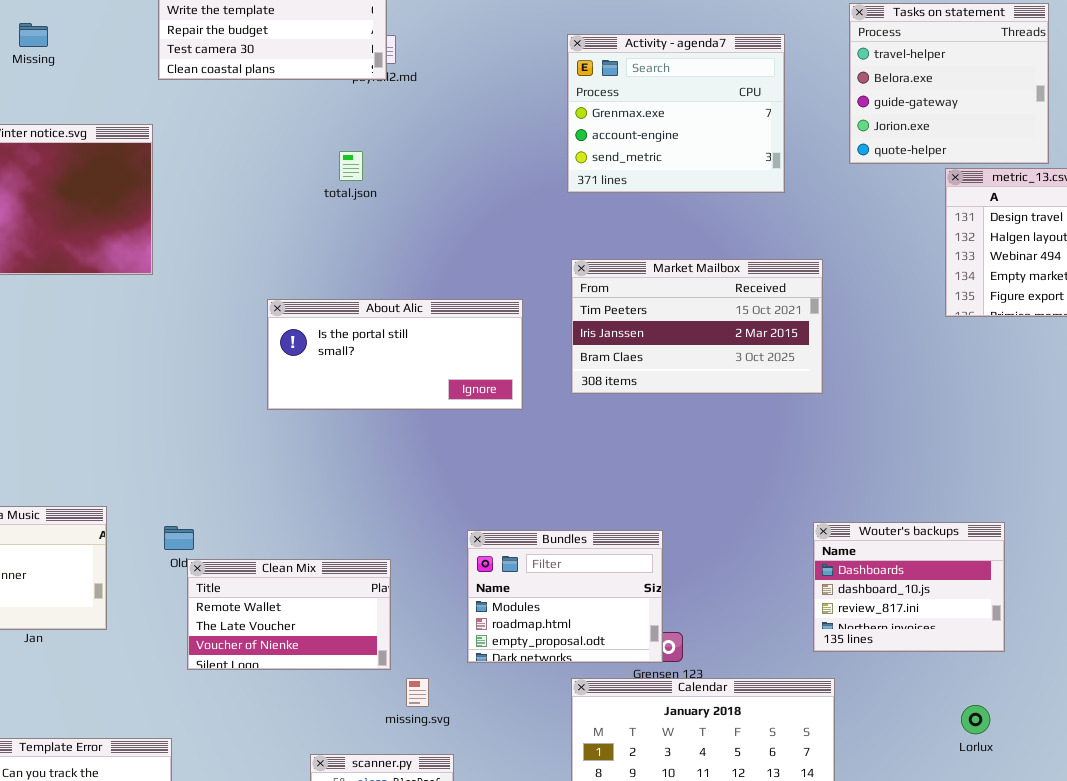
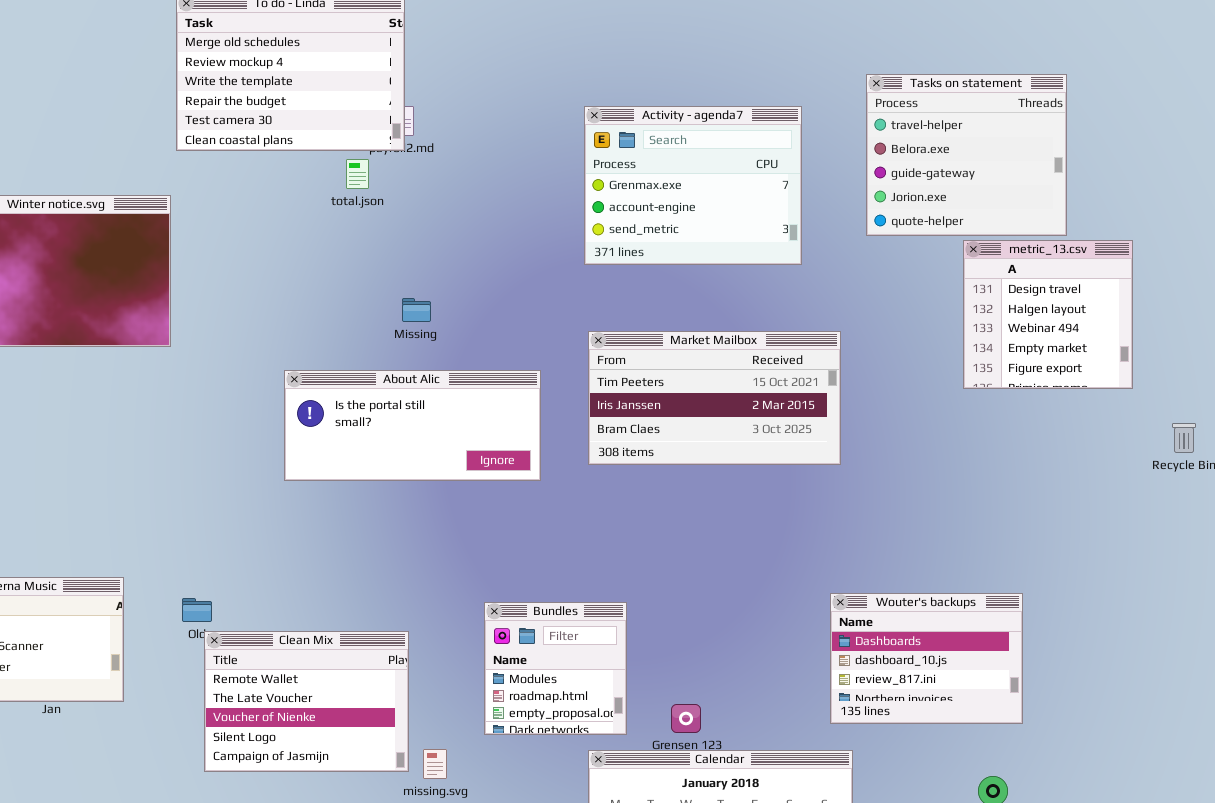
Missing: [19,23,48,47] -> [402,298,431,322], moved
total.json: [339,151,363,181] -> [346,159,369,189], moved
Bundles: [467,530,663,663] -> [484,602,627,735], resized
Clean Mix: [187,559,391,670] -> [204,631,409,772], resized

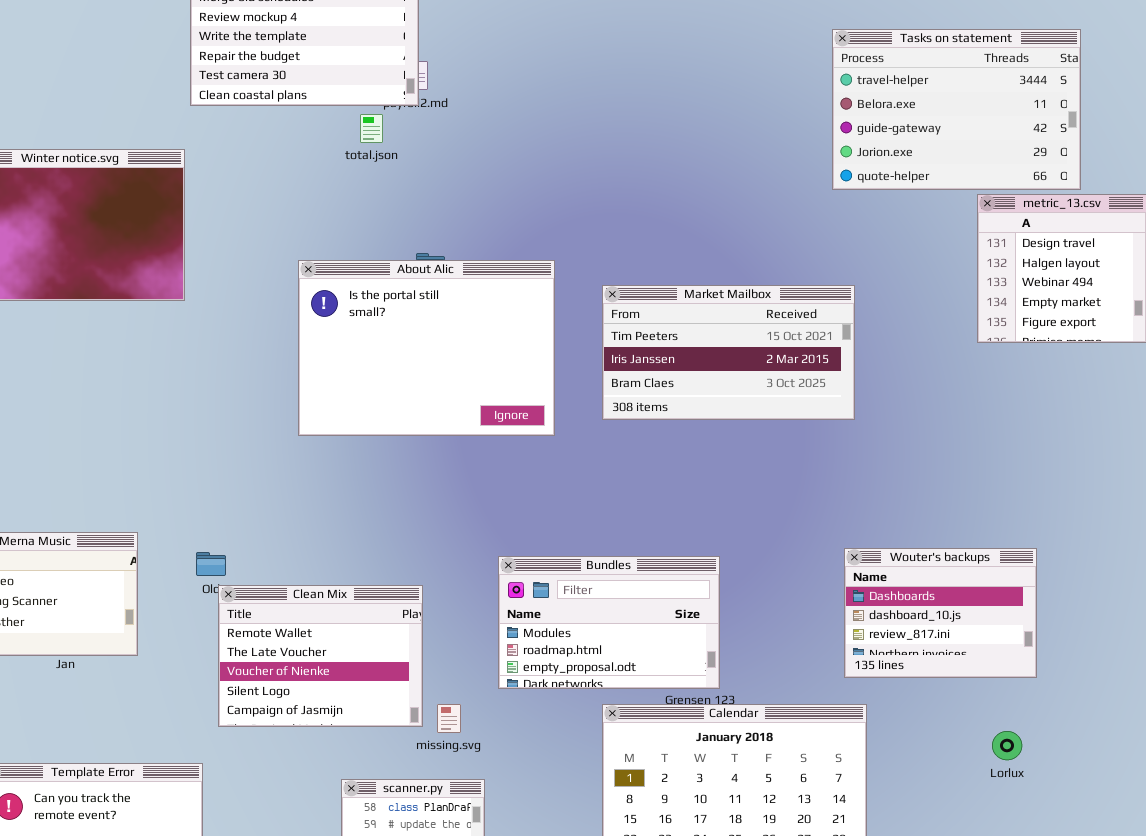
Tasks on statement: [866,74,1067,236] -> [832,29,1081,190], resized
Activity - agenda7: [584,106,802,265] -> none, closed
About Alic: [284,370,541,481] -> [298,260,555,436], resized
Bundles: [484,602,627,735] -> [498,556,720,689], resized

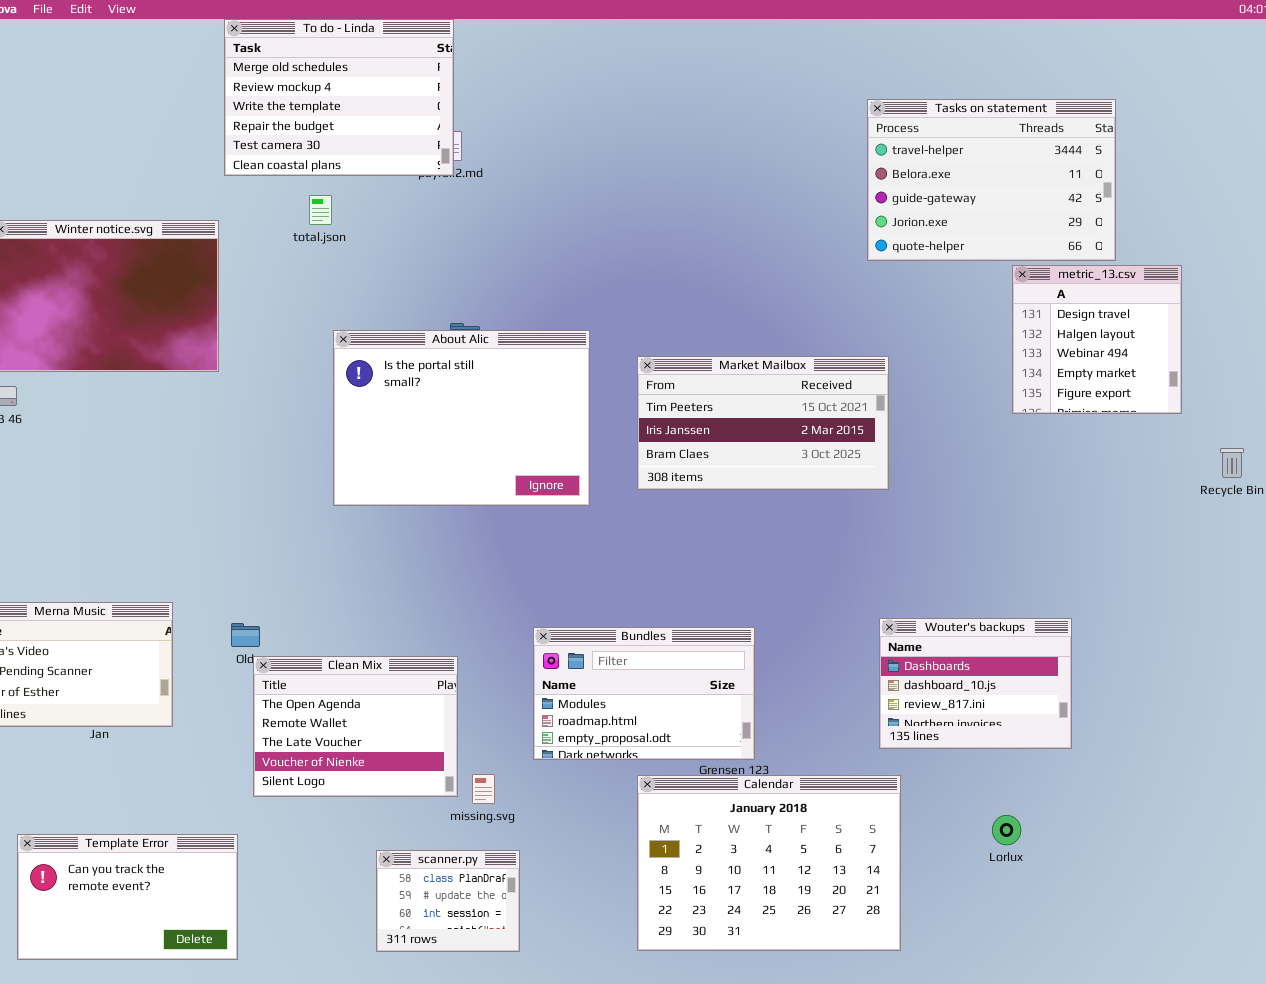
total.json: [360,114,383,143] -> [309,195,332,225], moved
Clean Mix: [218,585,423,727] -> [253,656,458,797], scrolled up 1 row
Lorlux: [992,731,1022,760] -> [992,815,1021,845], moved

